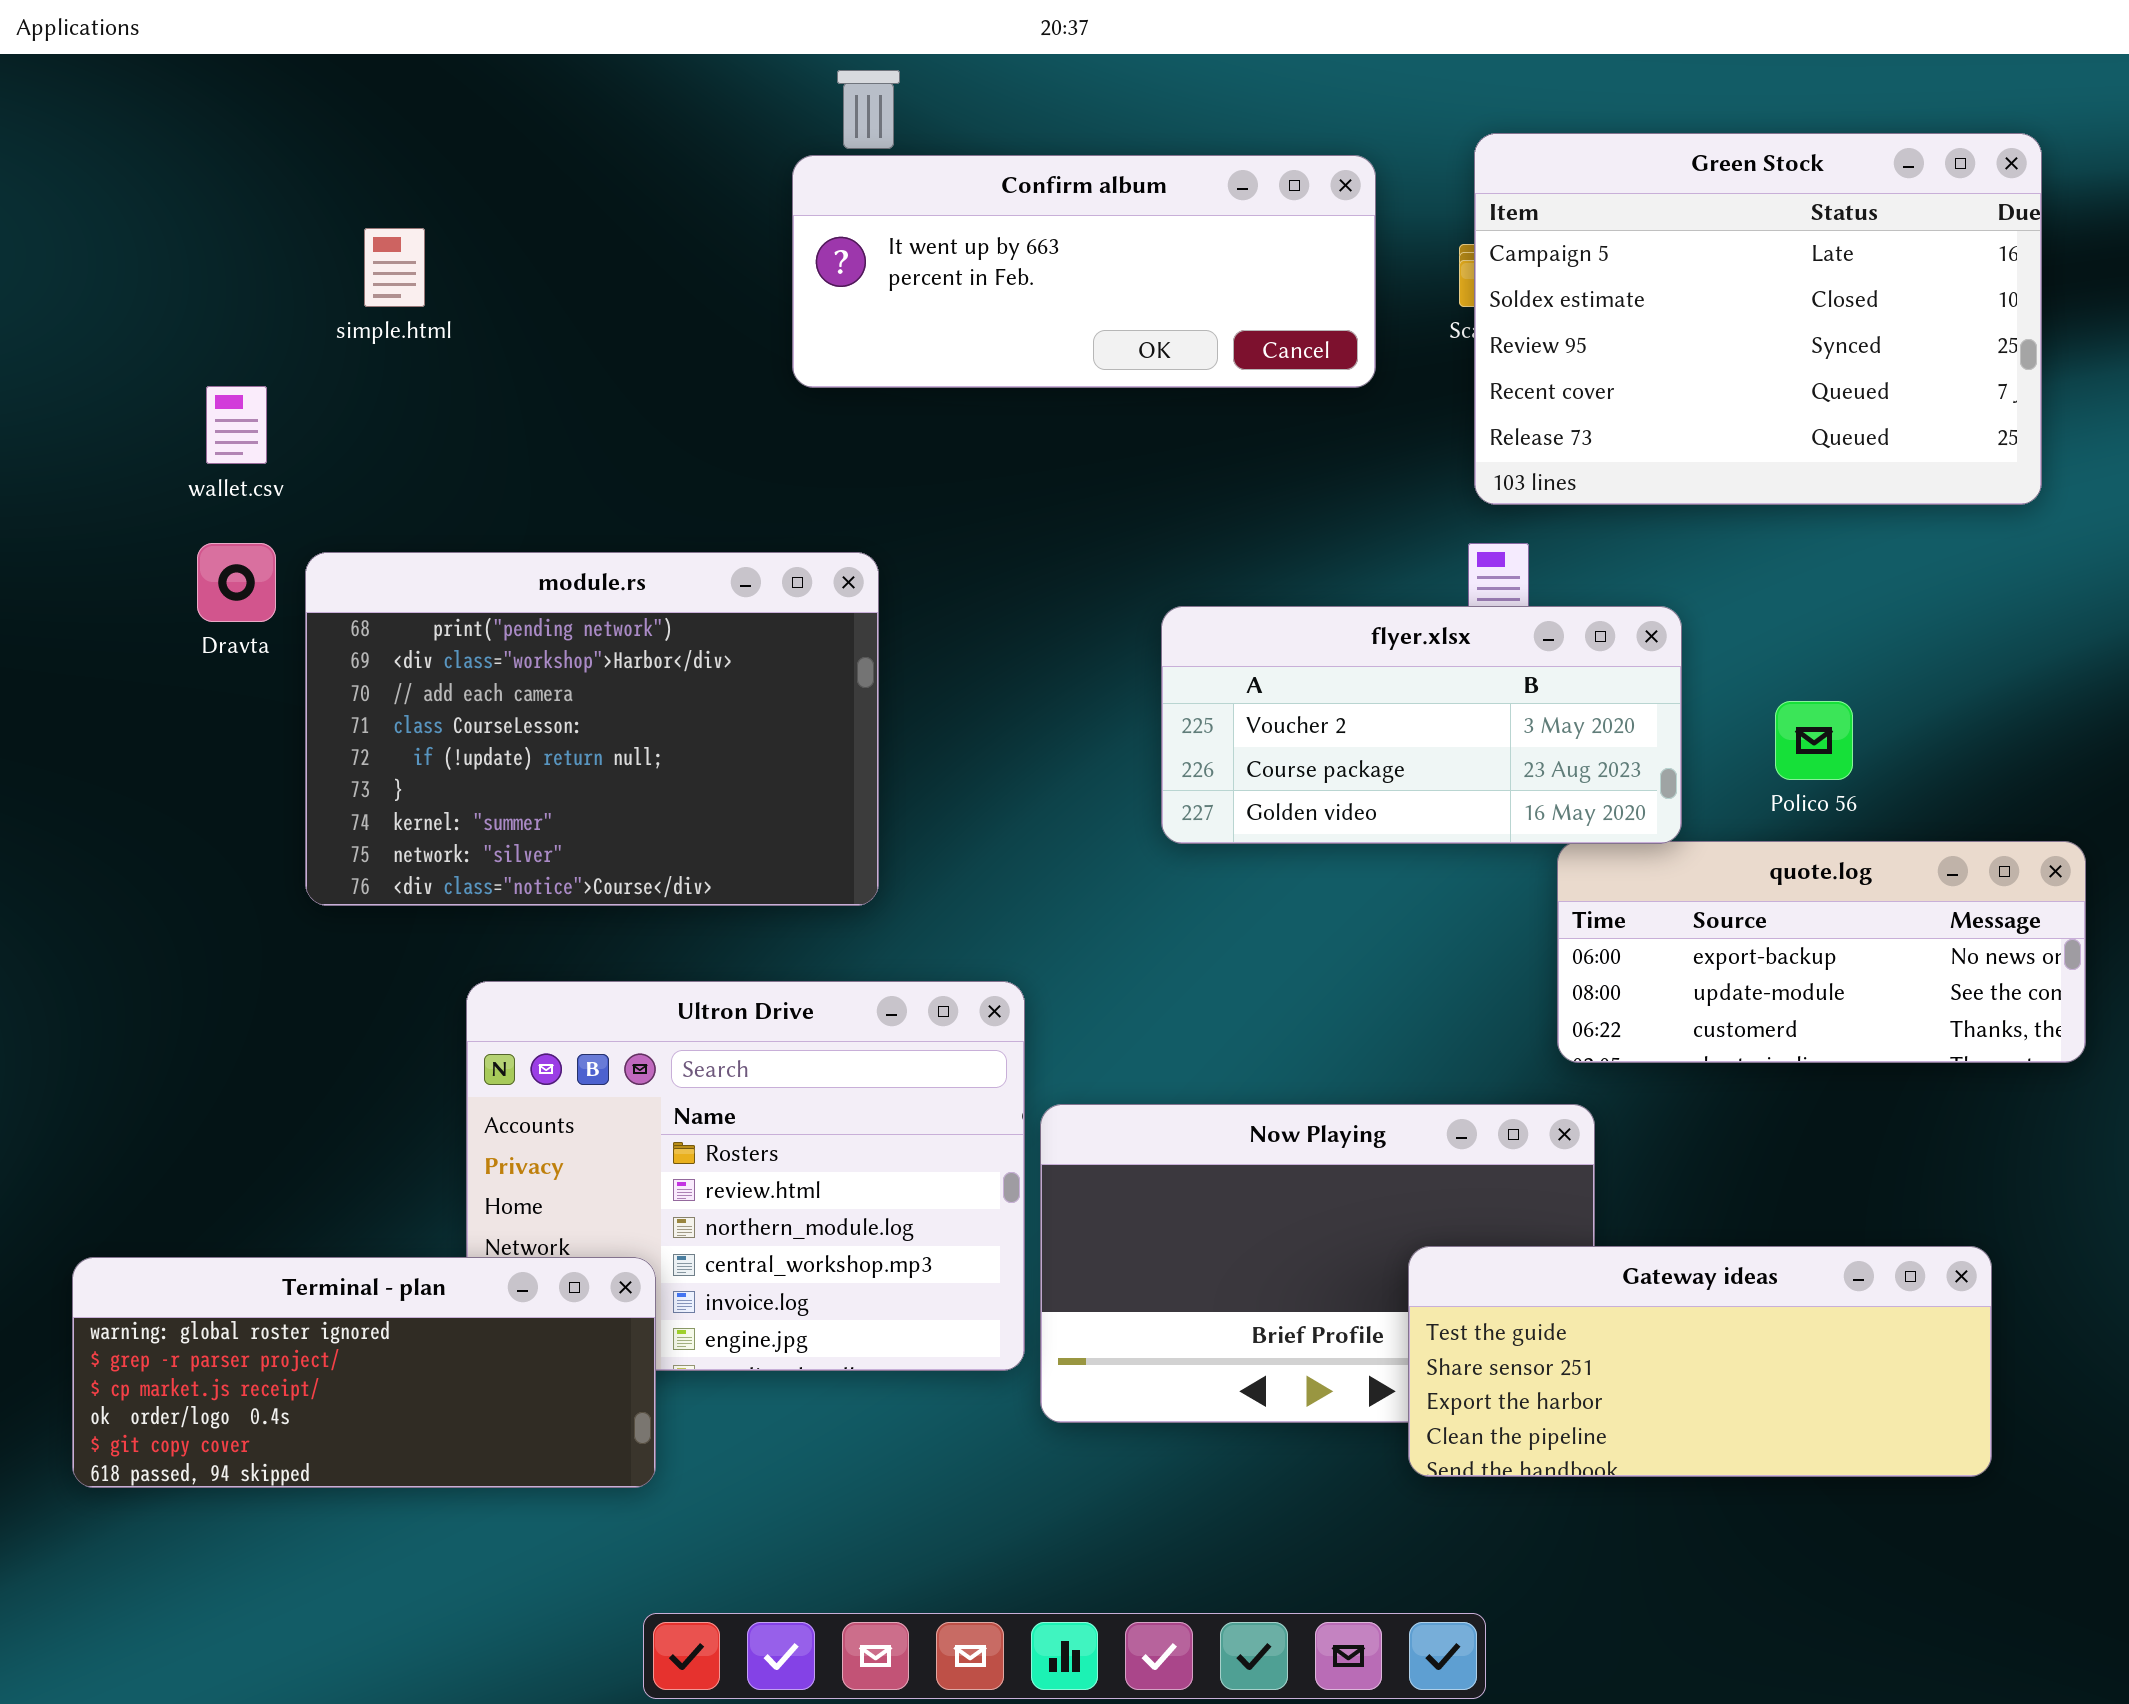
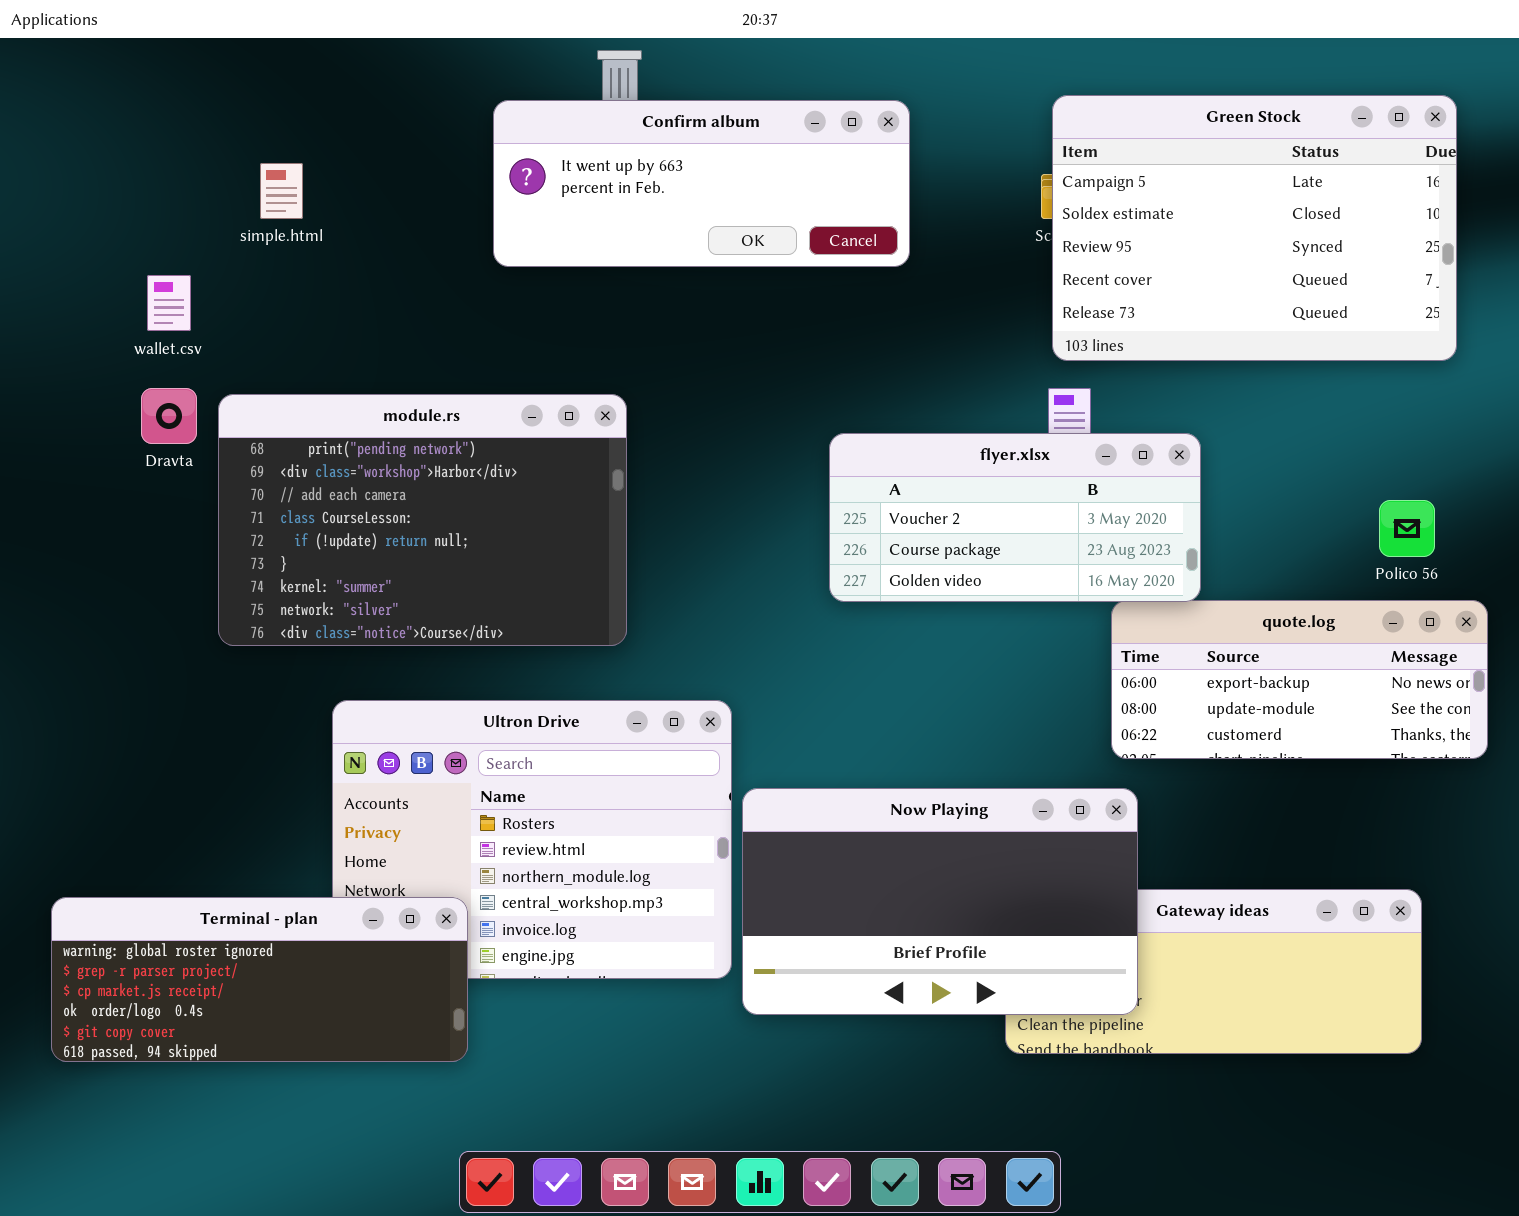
Confirm album: [792,155,1376,388] -> [493,100,910,267], moved
Polico 56: [1775,701,1853,780] -> [1379,500,1435,557], moved
Now Playing: [1040,1104,1595,1423] -> [742,788,1138,1015], raised

